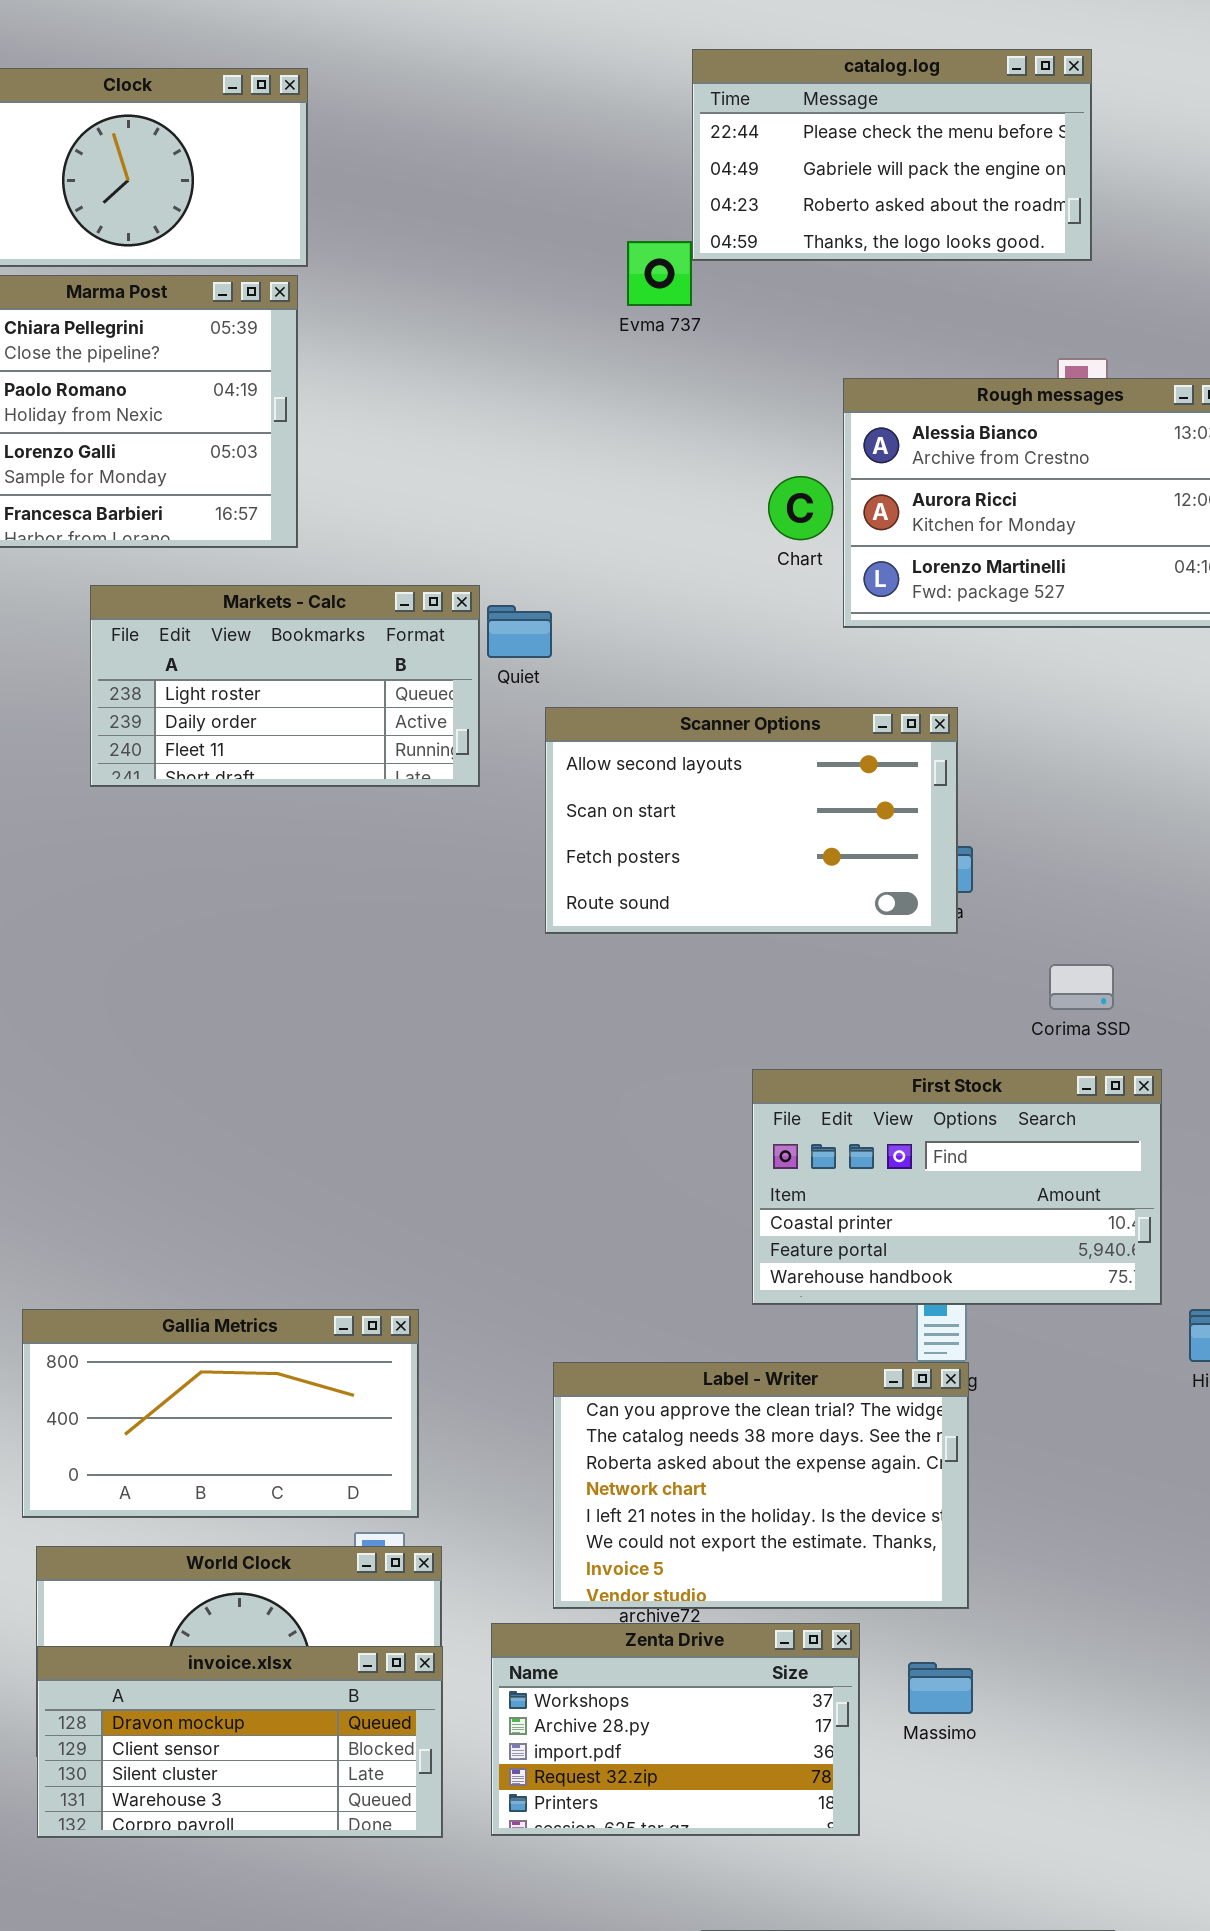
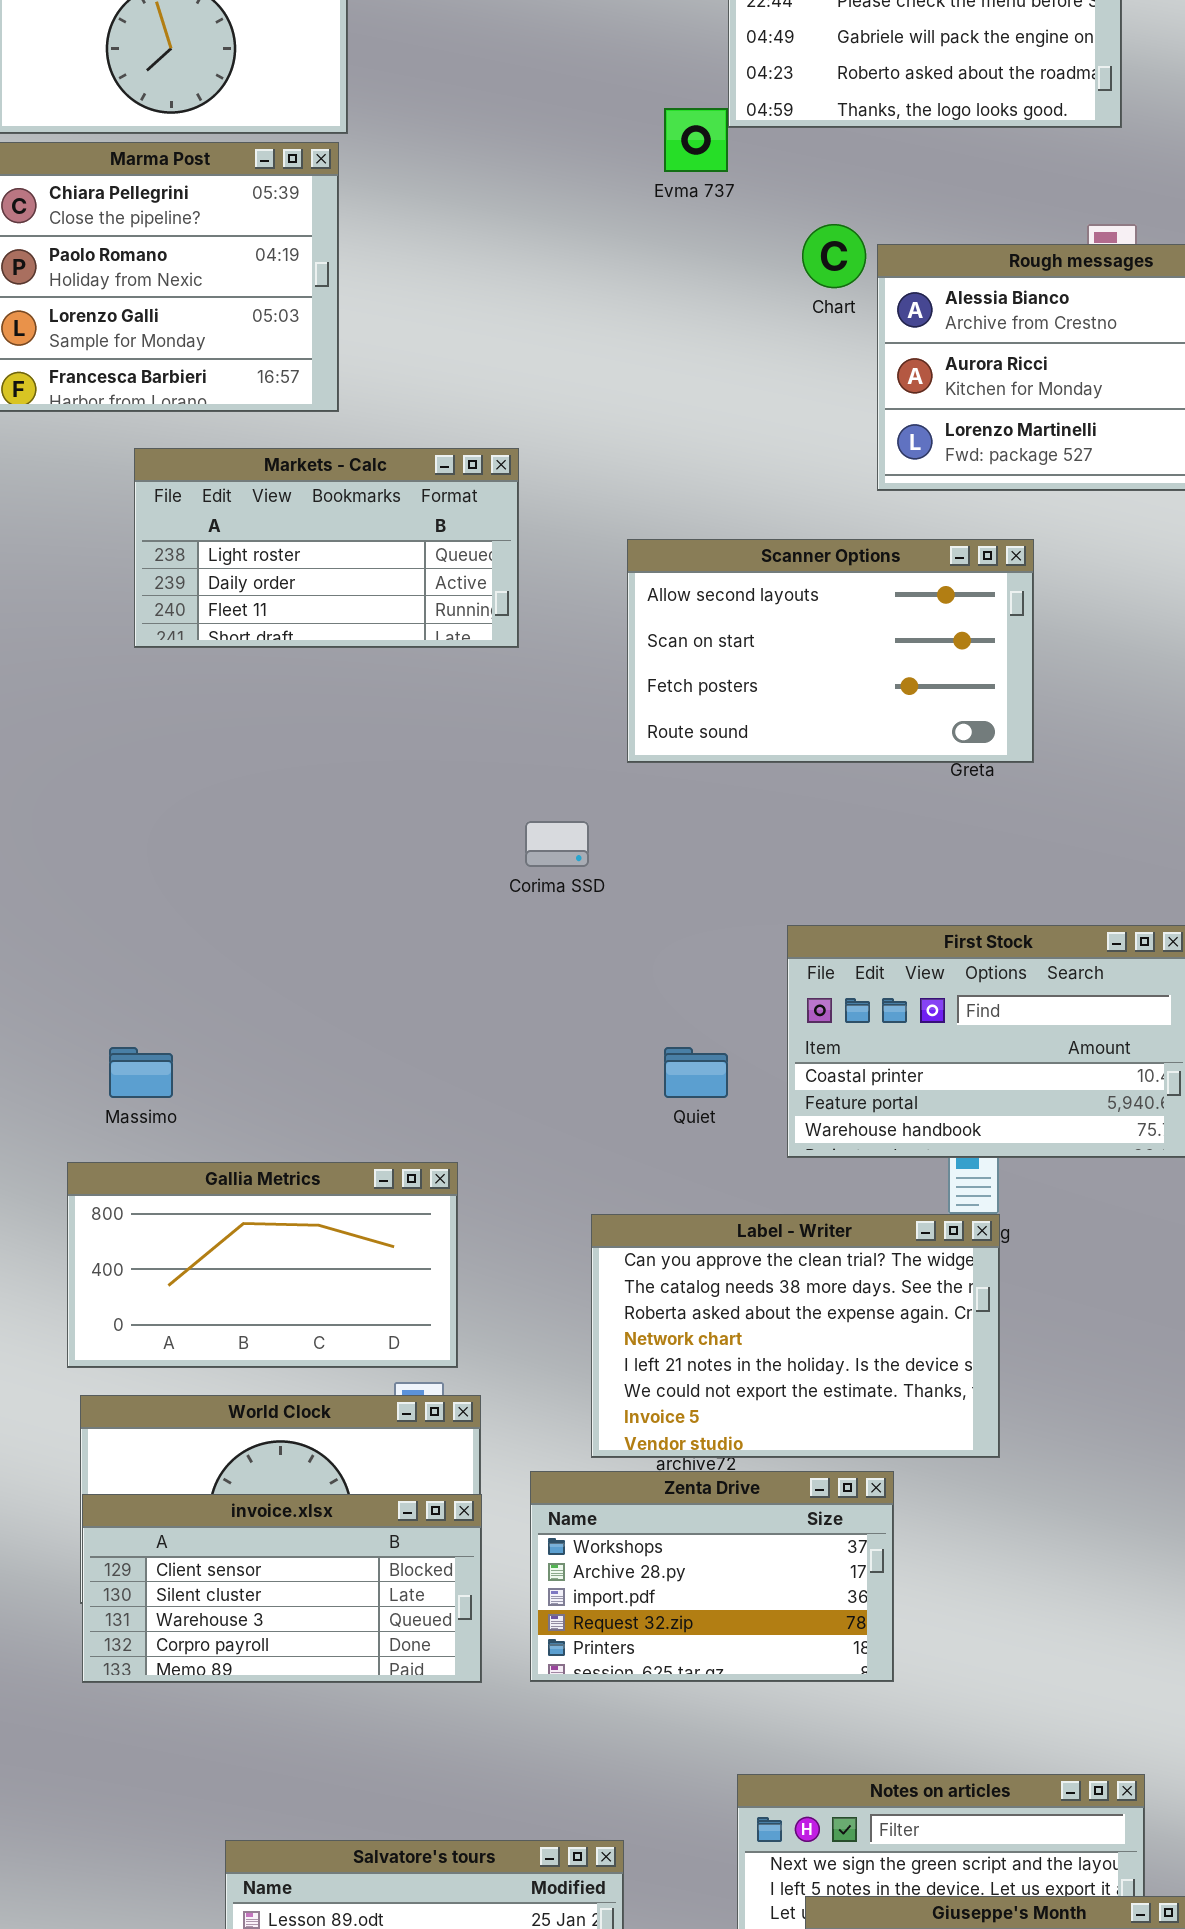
Chart: [768,476,833,540] -> [802,224,866,288], moved
Quiet: [487,605,552,658] -> [664,1047,728,1098], moved
Scanner Options: [545,707,958,934] -> [627,539,1034,763], moved
Corima SSD: [1049,964,1114,1010] -> [525,821,589,867], moved
invoice.xlsx: [37,1646,443,1838] -> [82,1494,482,1683], scrolled down 1 row
Massimo: [908,1662,973,1714] -> [109,1047,173,1098], moved

